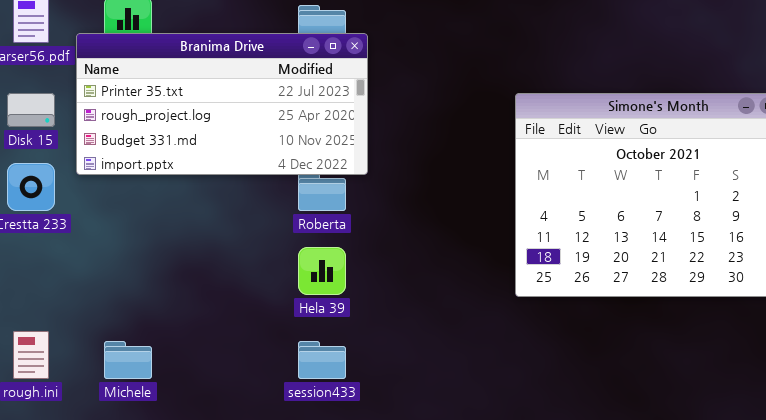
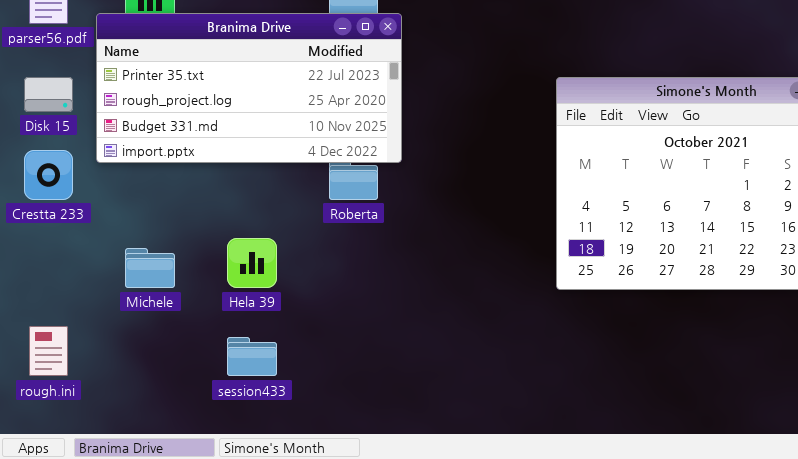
Hela 39: [298,247,346,295] -> [227,238,277,288], moved
Michele: [104,341,152,379] -> [125,248,175,288], moved
session433: [298,341,346,379] -> [227,337,277,376], moved

